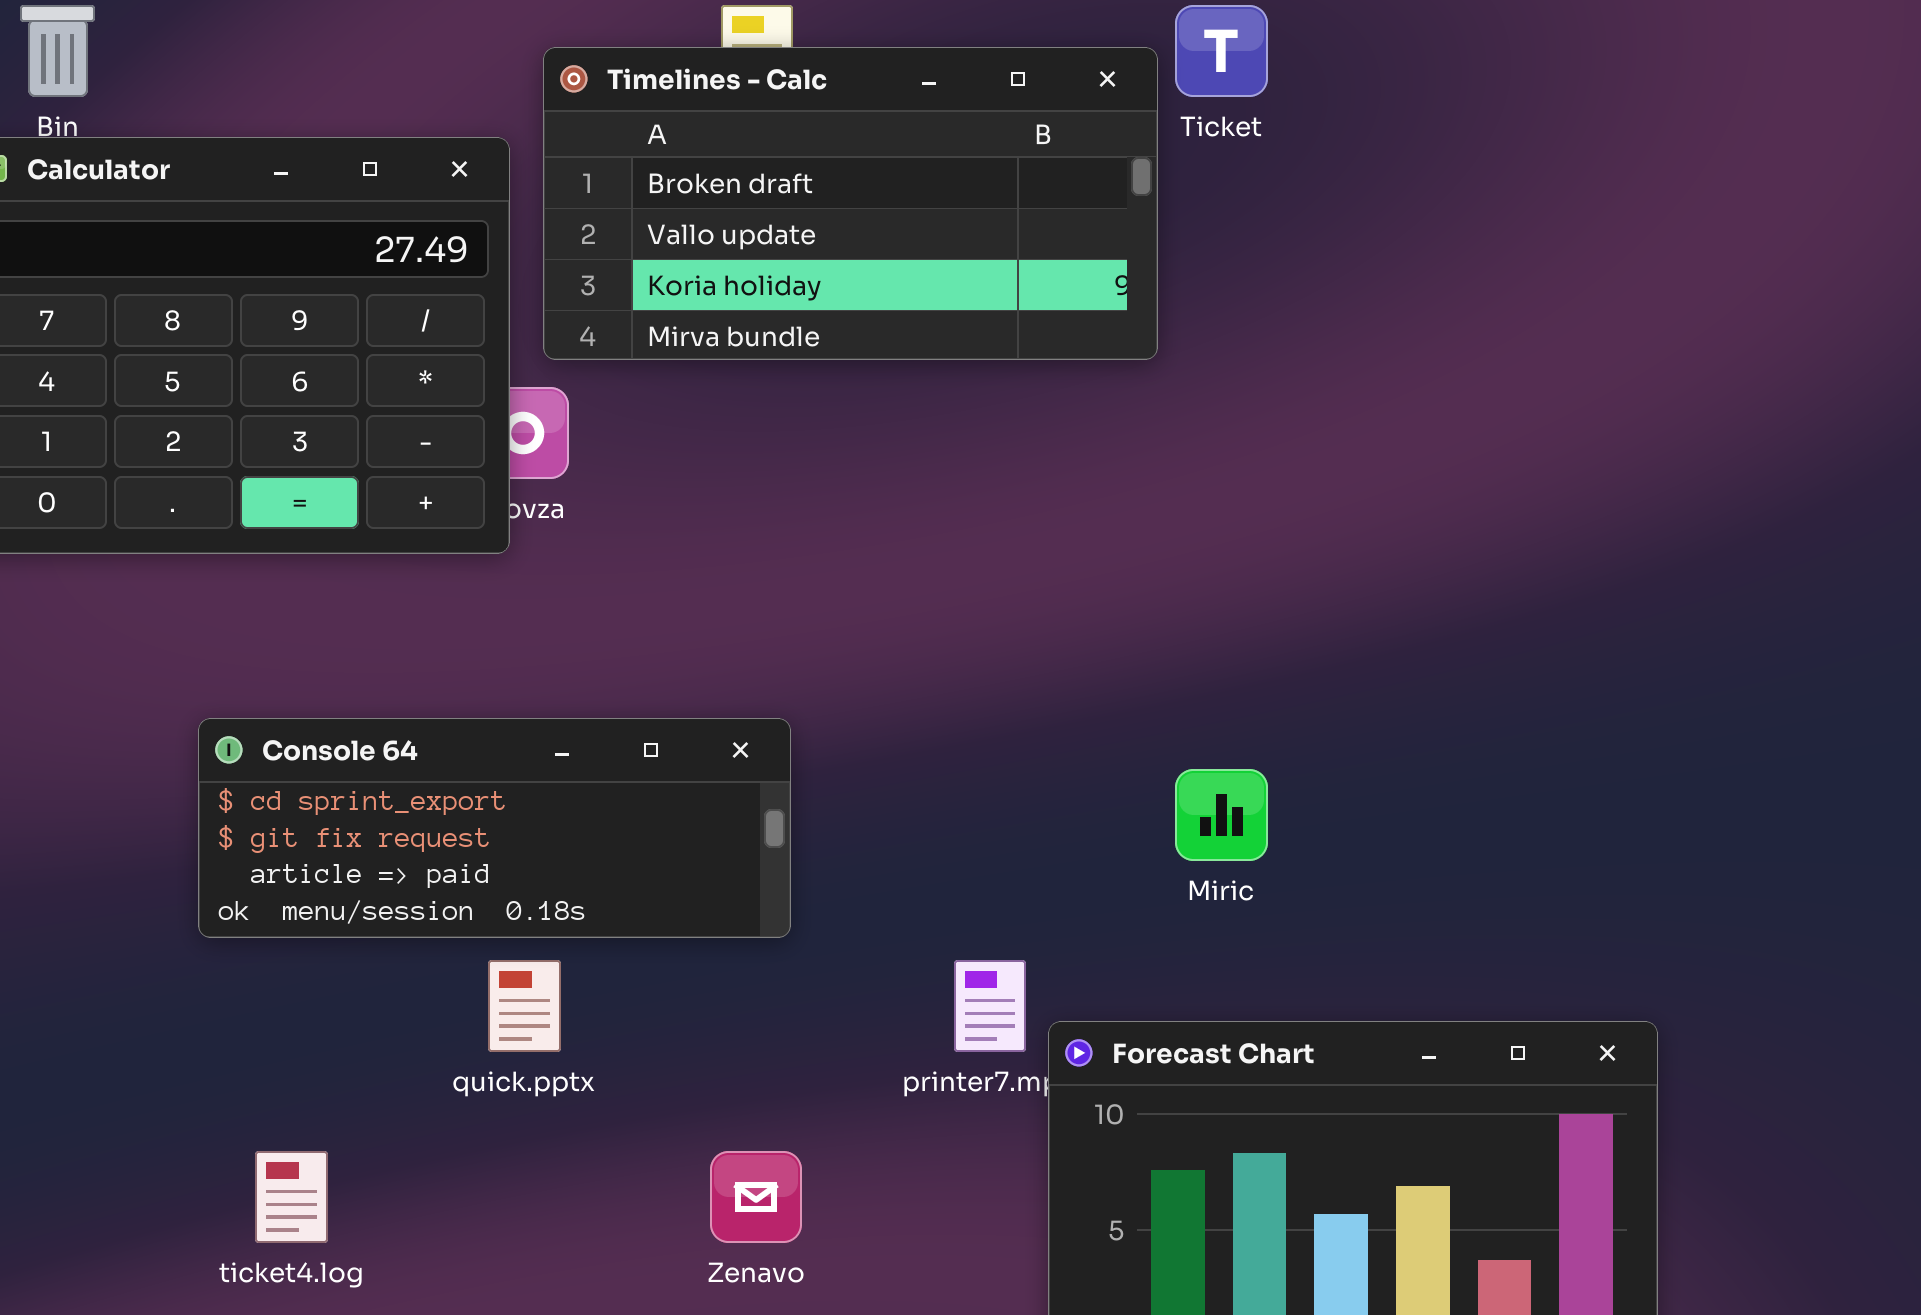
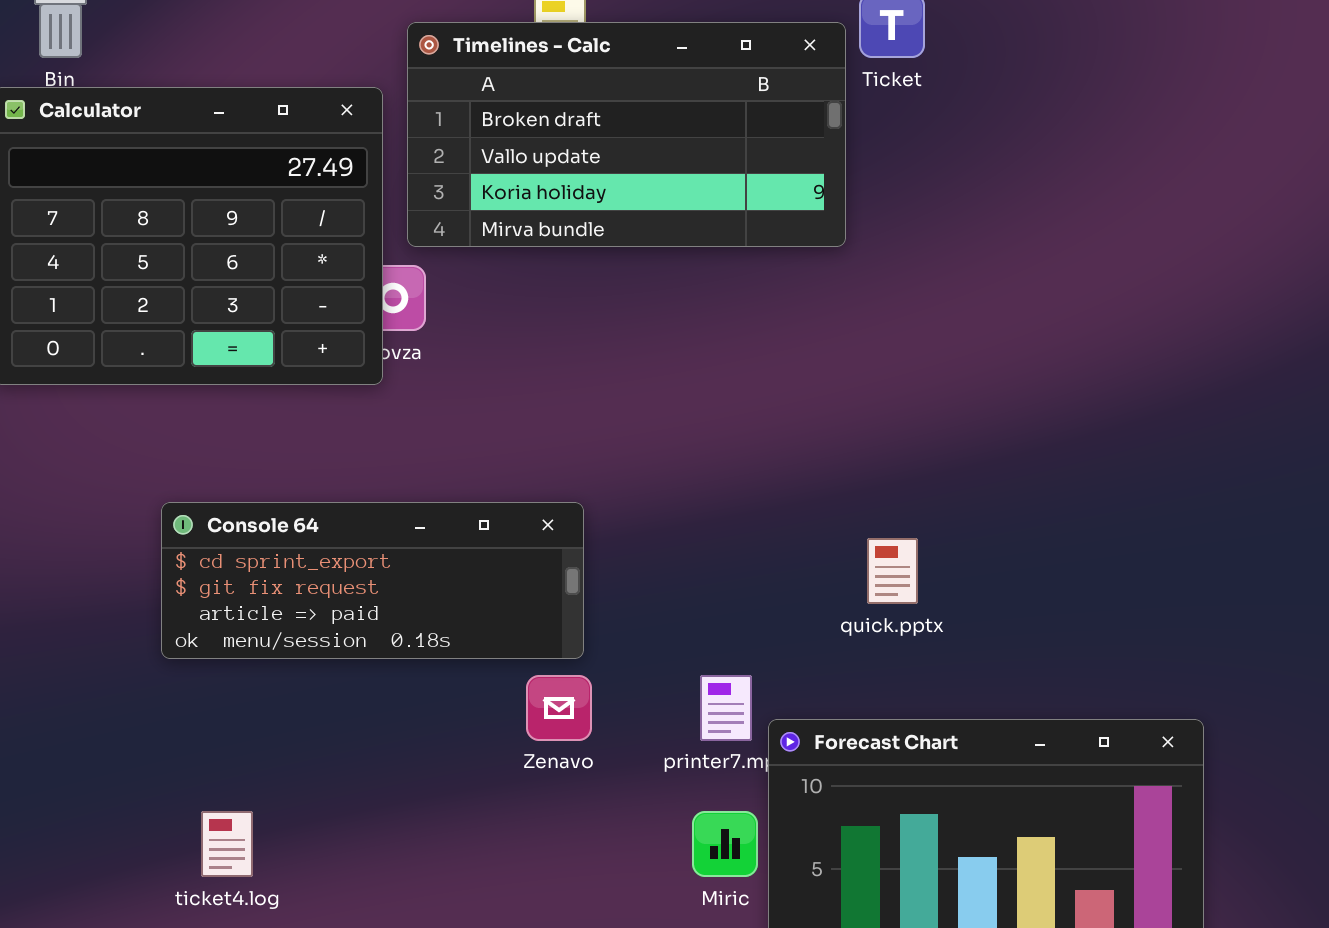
Miric: [1175,769,1268,861] -> [692,811,758,877], moved
quick.pptx: [488,960,561,1052] -> [867,538,918,604], moved
Zenavo: [710,1151,802,1243] -> [526,675,592,741], moved

